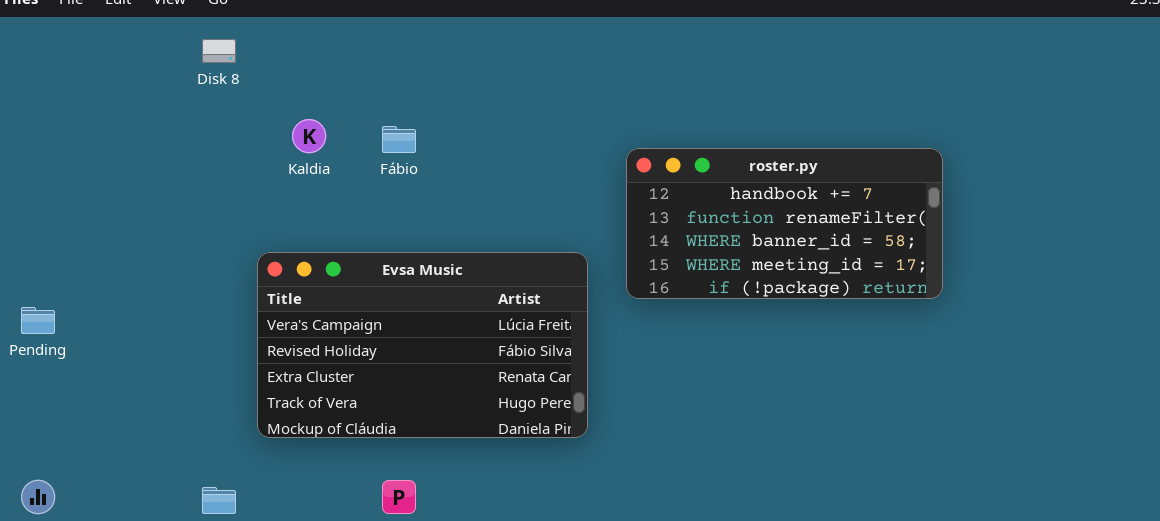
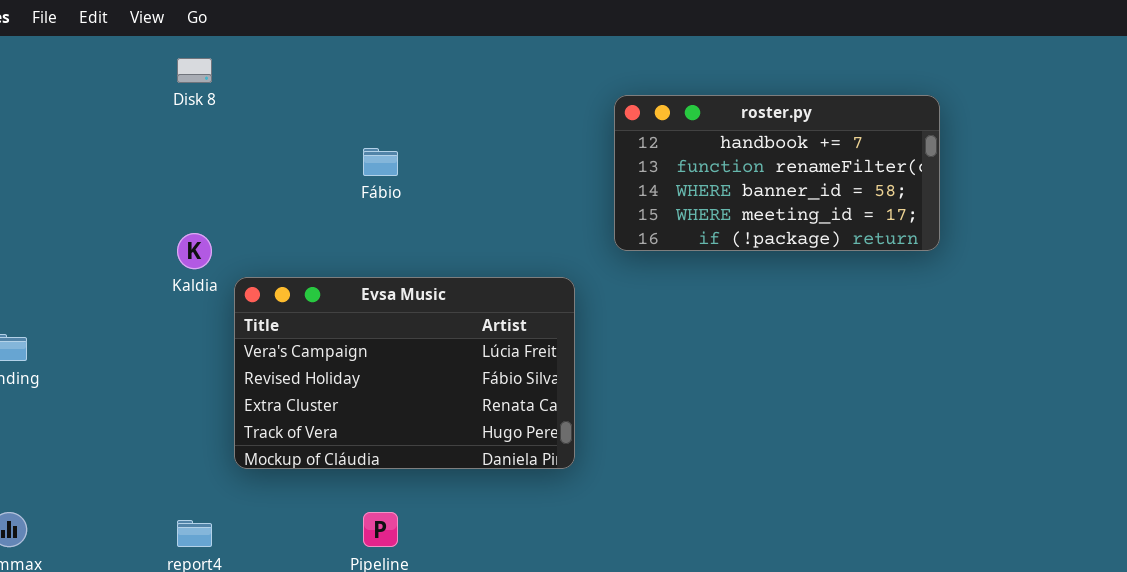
Kaldia: [292,119,326,153] -> [177,233,212,269], moved
roster.py: [626,148,943,299] -> [614,95,940,251], moved

